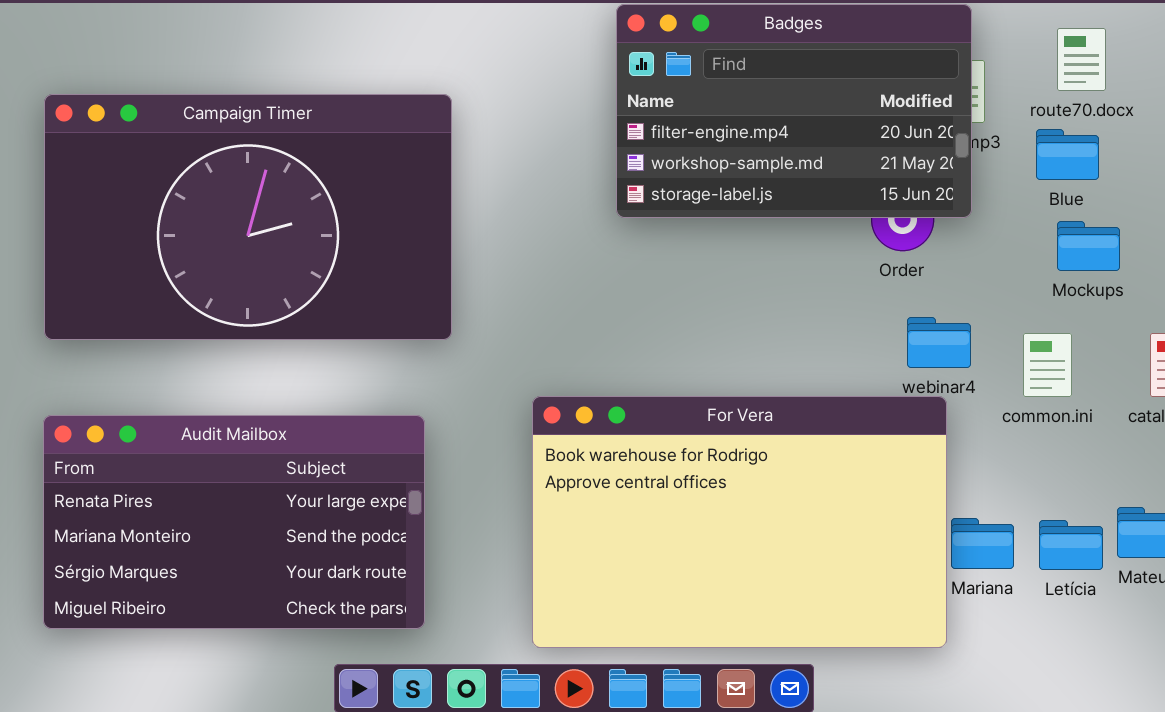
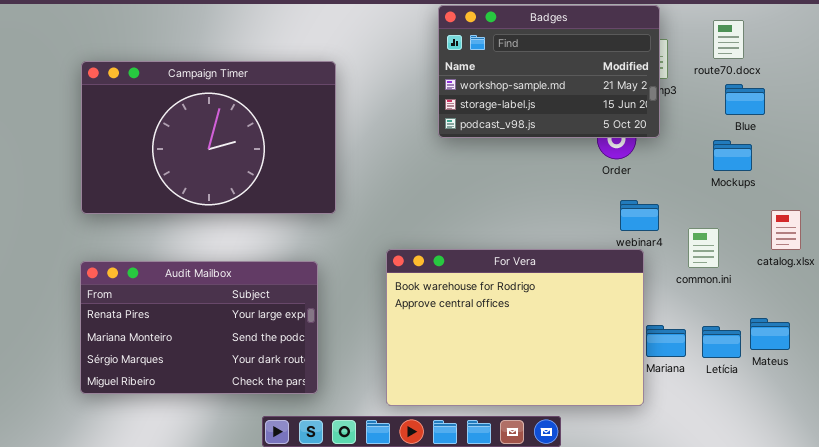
Badges: [616,4,972,218] -> [438,5,660,138], scrolled down 1 row
Blue: [1036,129,1099,180] -> [725,84,765,115], moved
common.ini: [1023,333,1072,397] -> [688,228,719,268], moved

